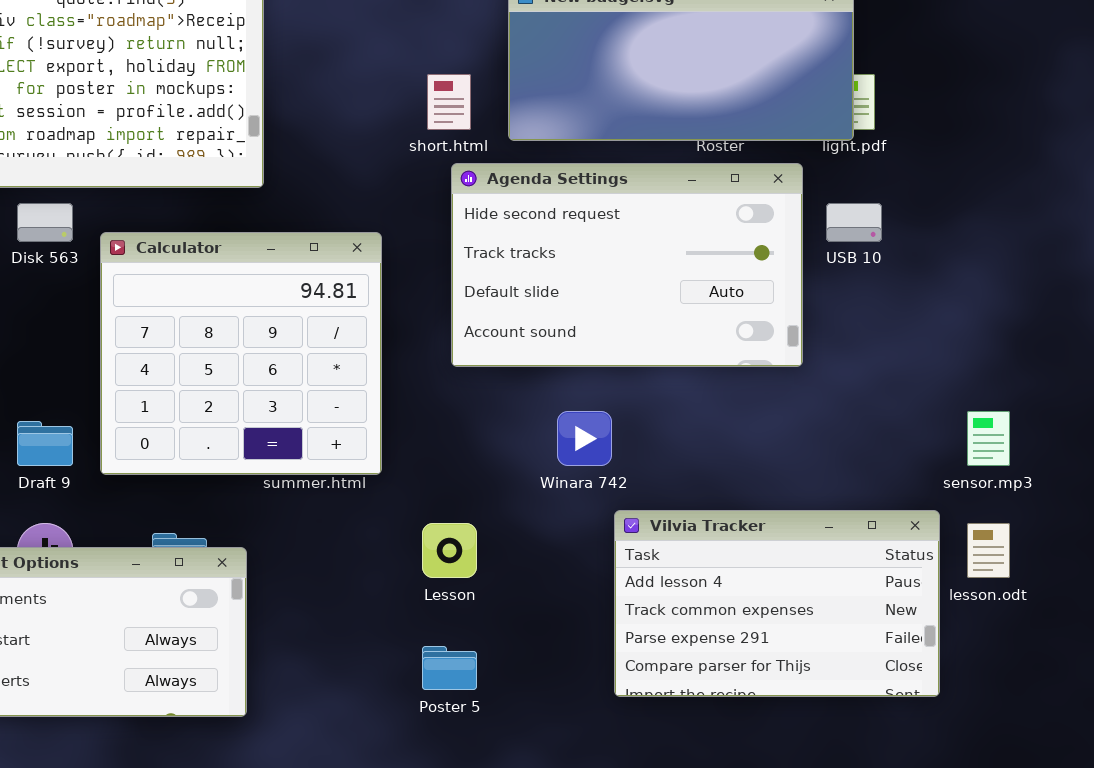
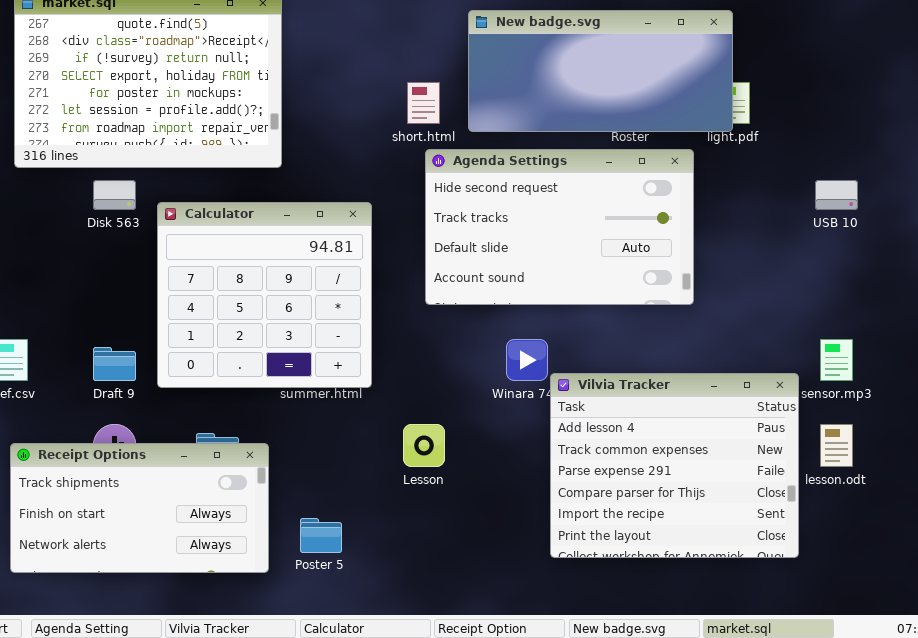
USB 10: [826,203,882,242] -> [815,180,858,210], moved
Vilvia Tracker: [614,510,940,697] -> [550,373,799,558], resized
Poster 5: [422,646,477,690] -> [300,518,342,553], moved

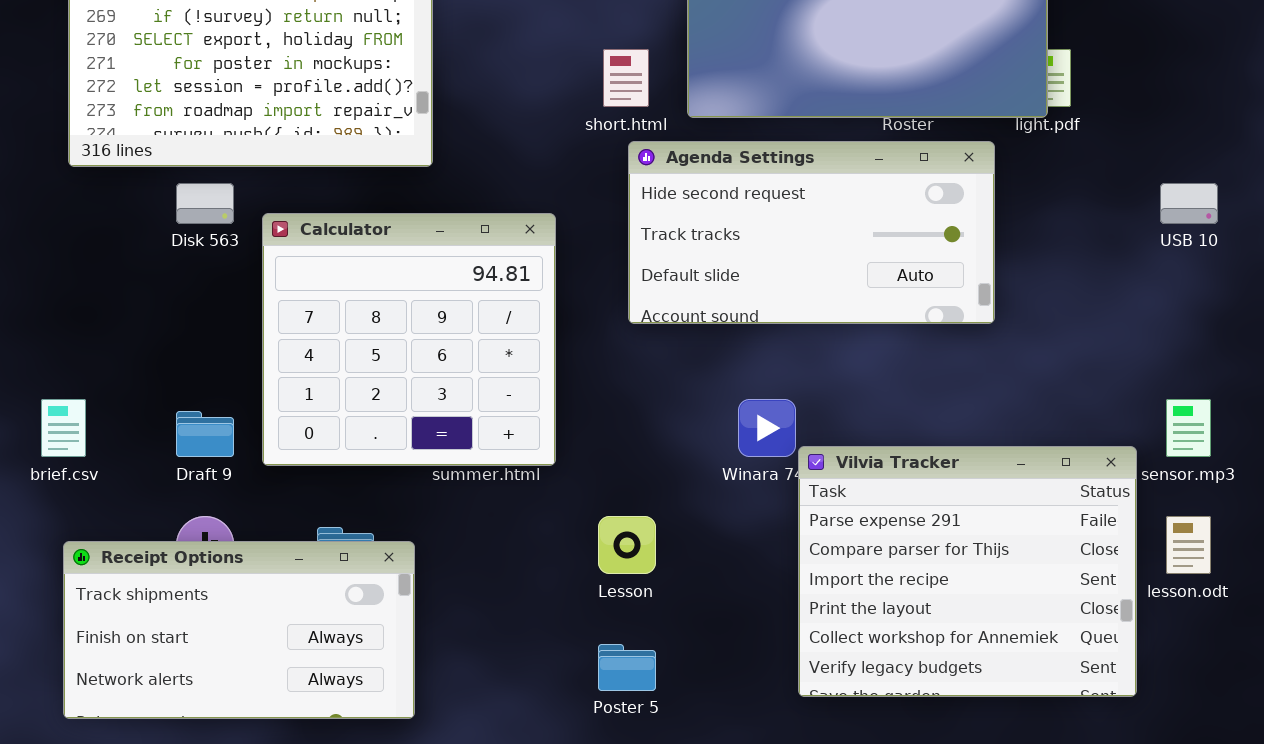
Agenda Settings: [425,149,694,305] -> [628,141,995,324], resized
Vilvia Tracker: [550,373,799,558] -> [798,446,1137,697], scrolled down 2 rows
Poster 5: [300,518,342,553] -> [598,644,656,691], moved

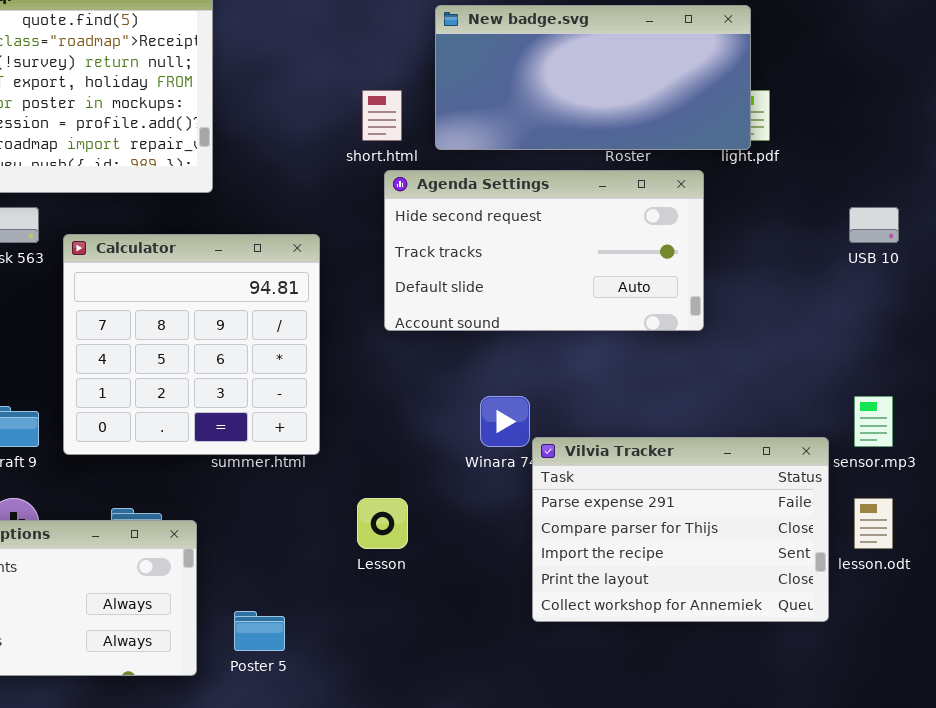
Vilvia Tracker: [798,446,1137,697] -> [532,437,829,622], resized
Poster 5: [598,644,656,691] -> [234,611,285,651], moved

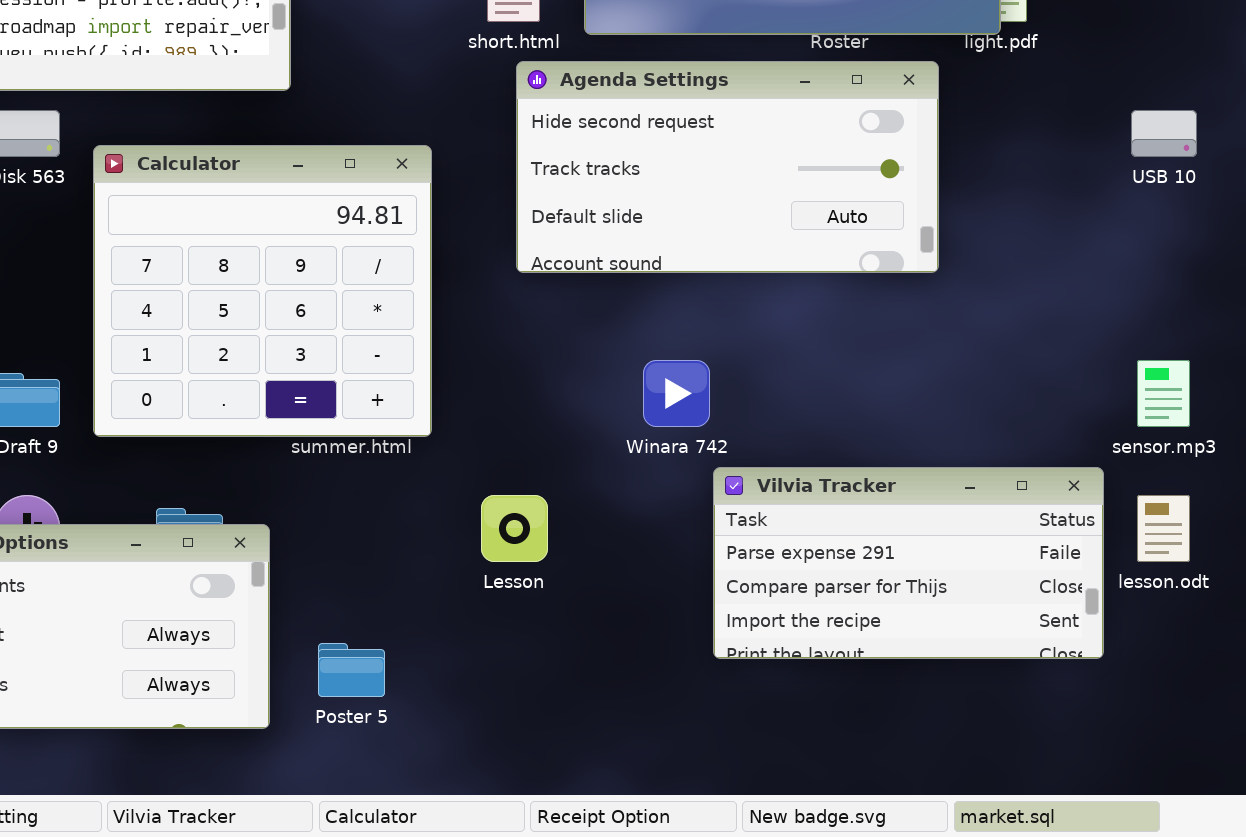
Vilvia Tracker: [532,437,829,622] -> [713,467,1104,659], resized

